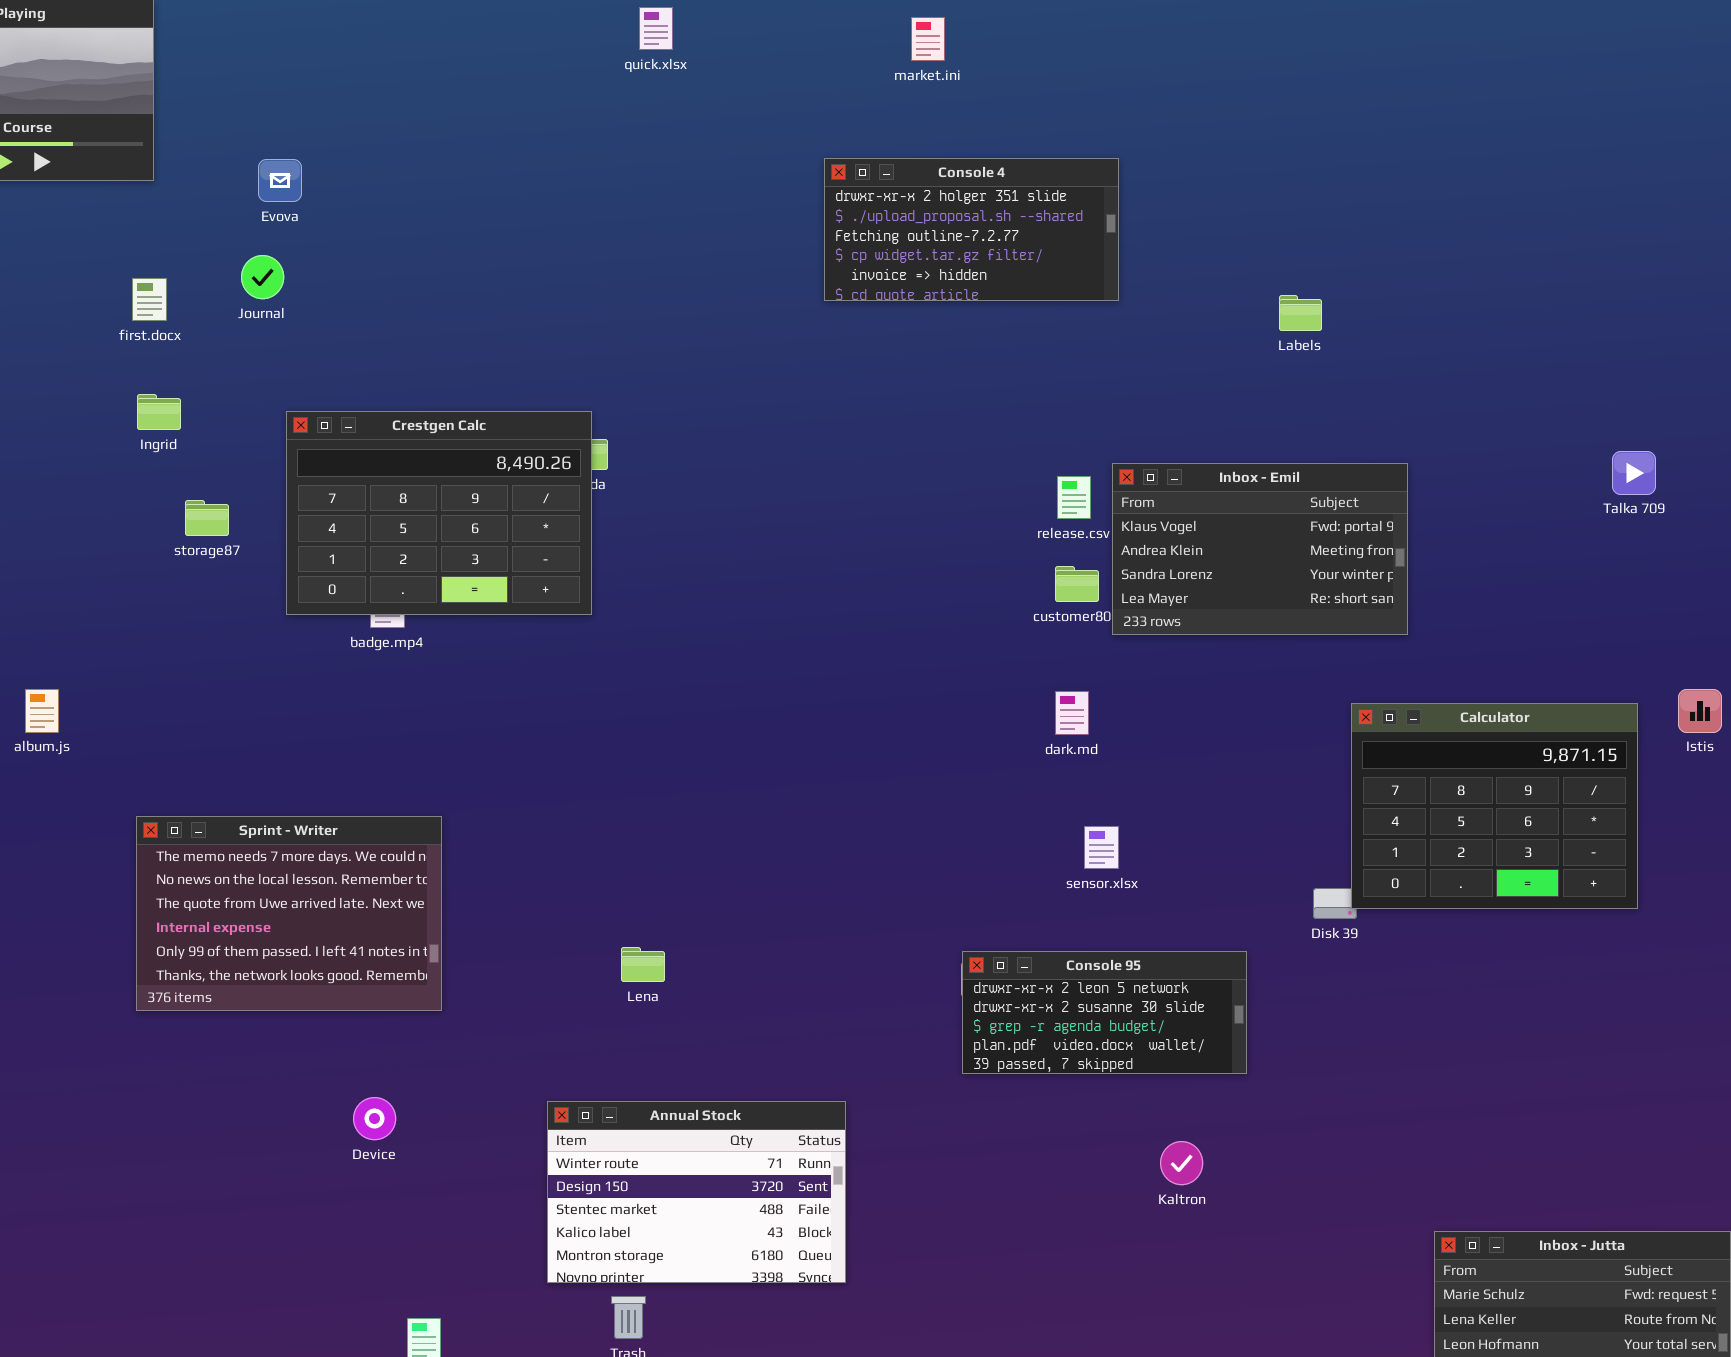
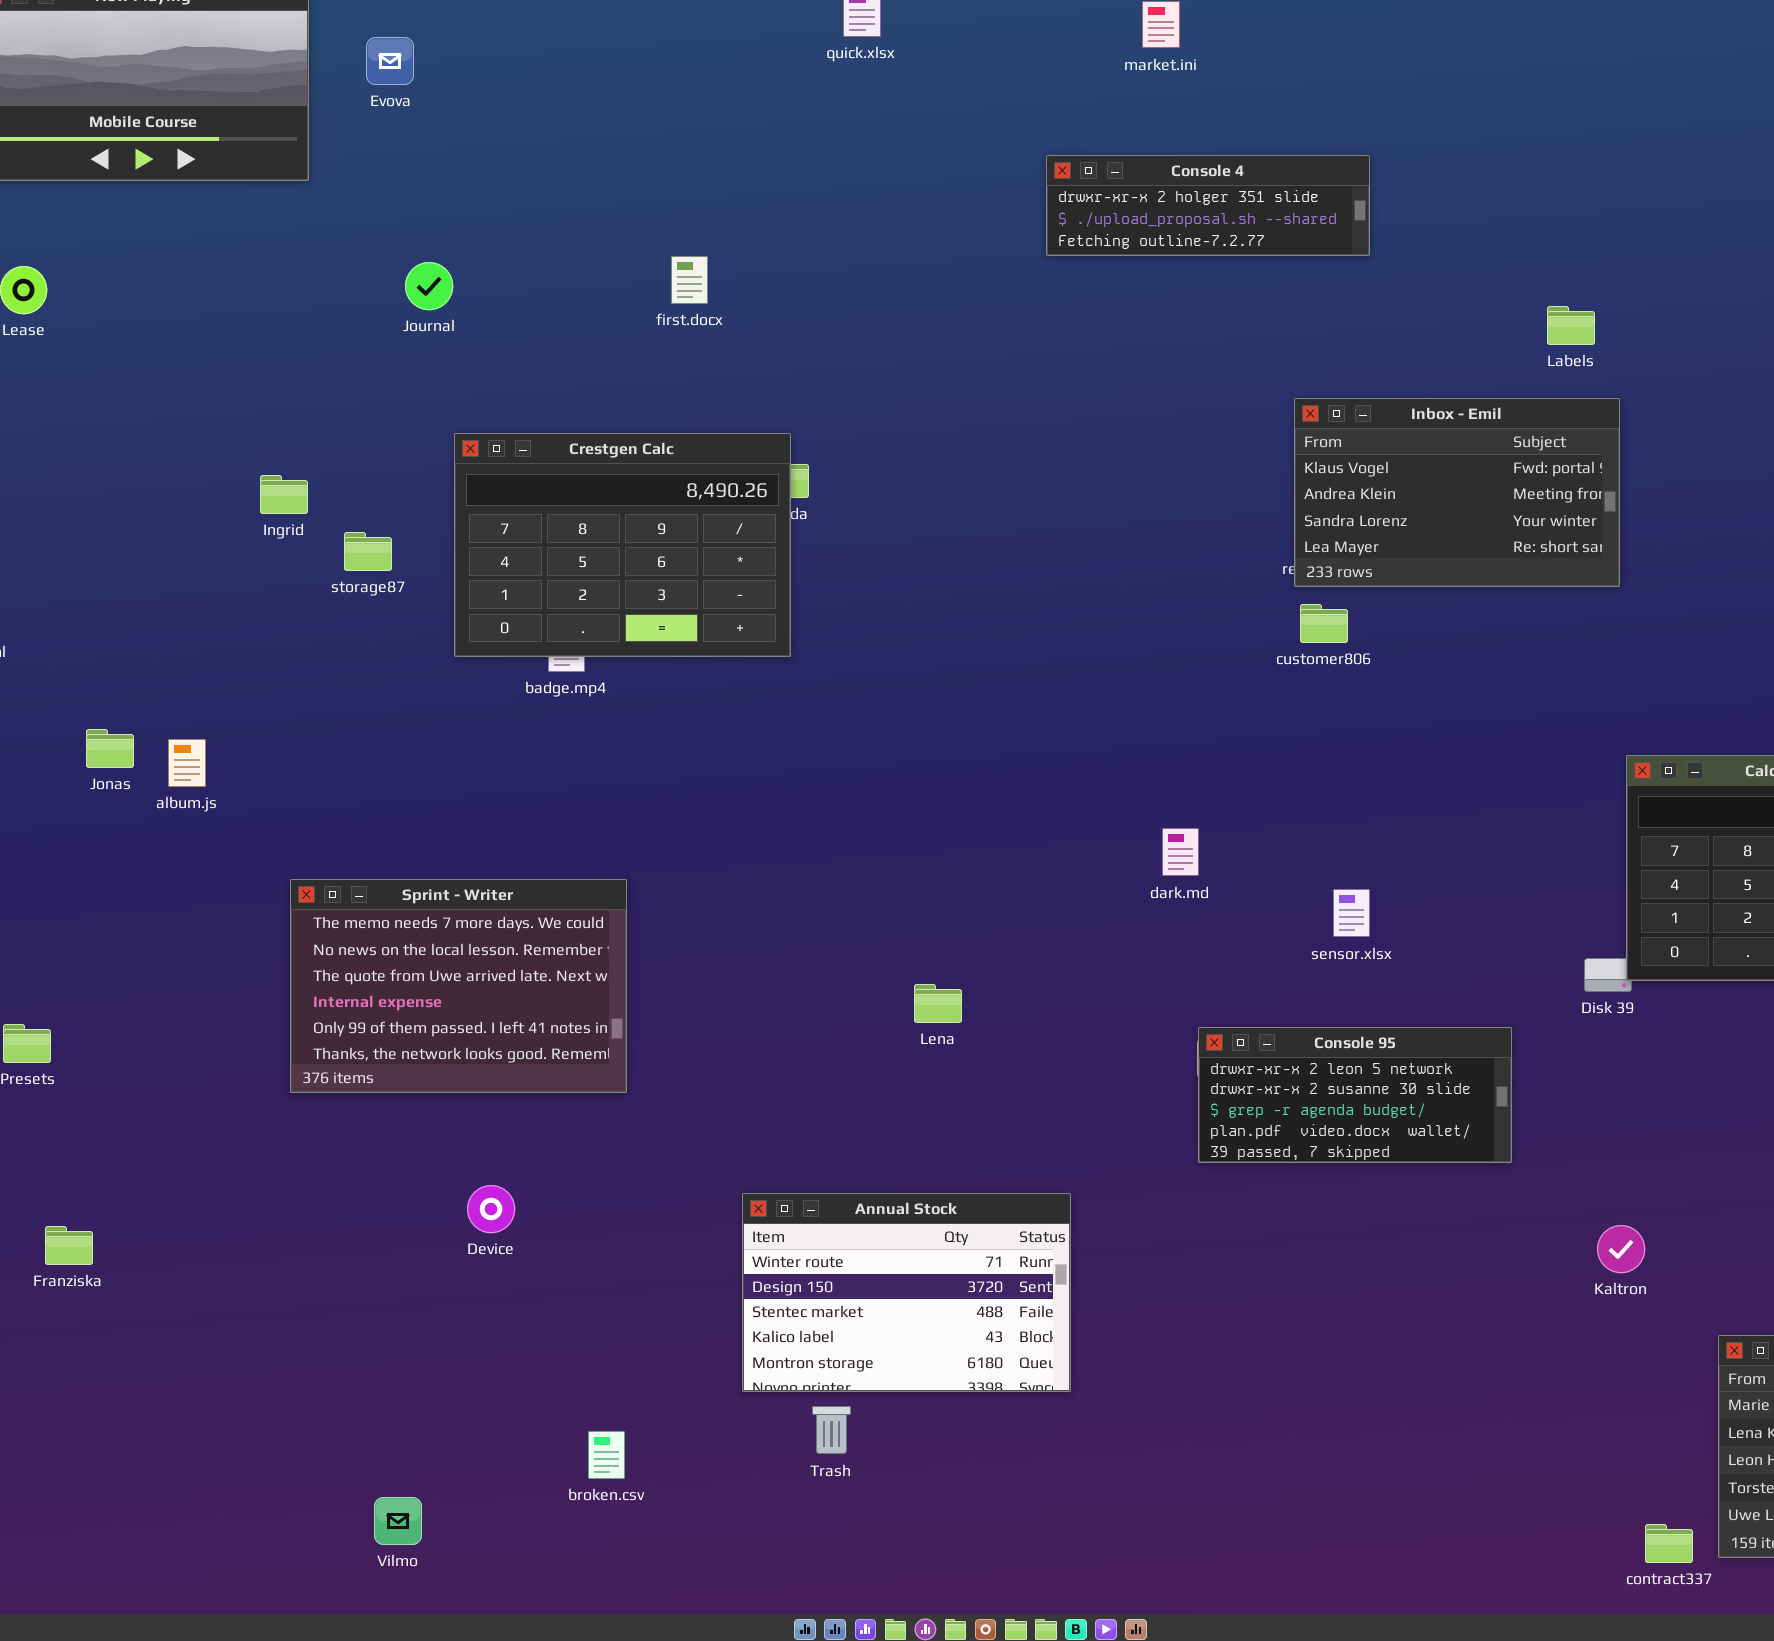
Console 4: [824,158,1119,301] -> [1046,155,1370,256], resized
Evova: [258,159,302,202] -> [366,37,414,85], moved
first.docx: [132,278,167,321] -> [671,256,708,304], moved
Ingrid: [137,394,181,430] -> [260,475,308,514], moved
Inbox - Emil: [1112,463,1408,635] -> [1294,398,1620,587], moved
dark.md: [1055,691,1089,735] -> [1162,828,1199,876], moved
Lena: [621,947,665,982] -> [914,984,962,1023], moved
Device: [353,1097,396,1140] -> [467,1185,515,1233], moved
Kaltron: [1160,1141,1203,1185] -> [1597,1225,1645,1273], moved

